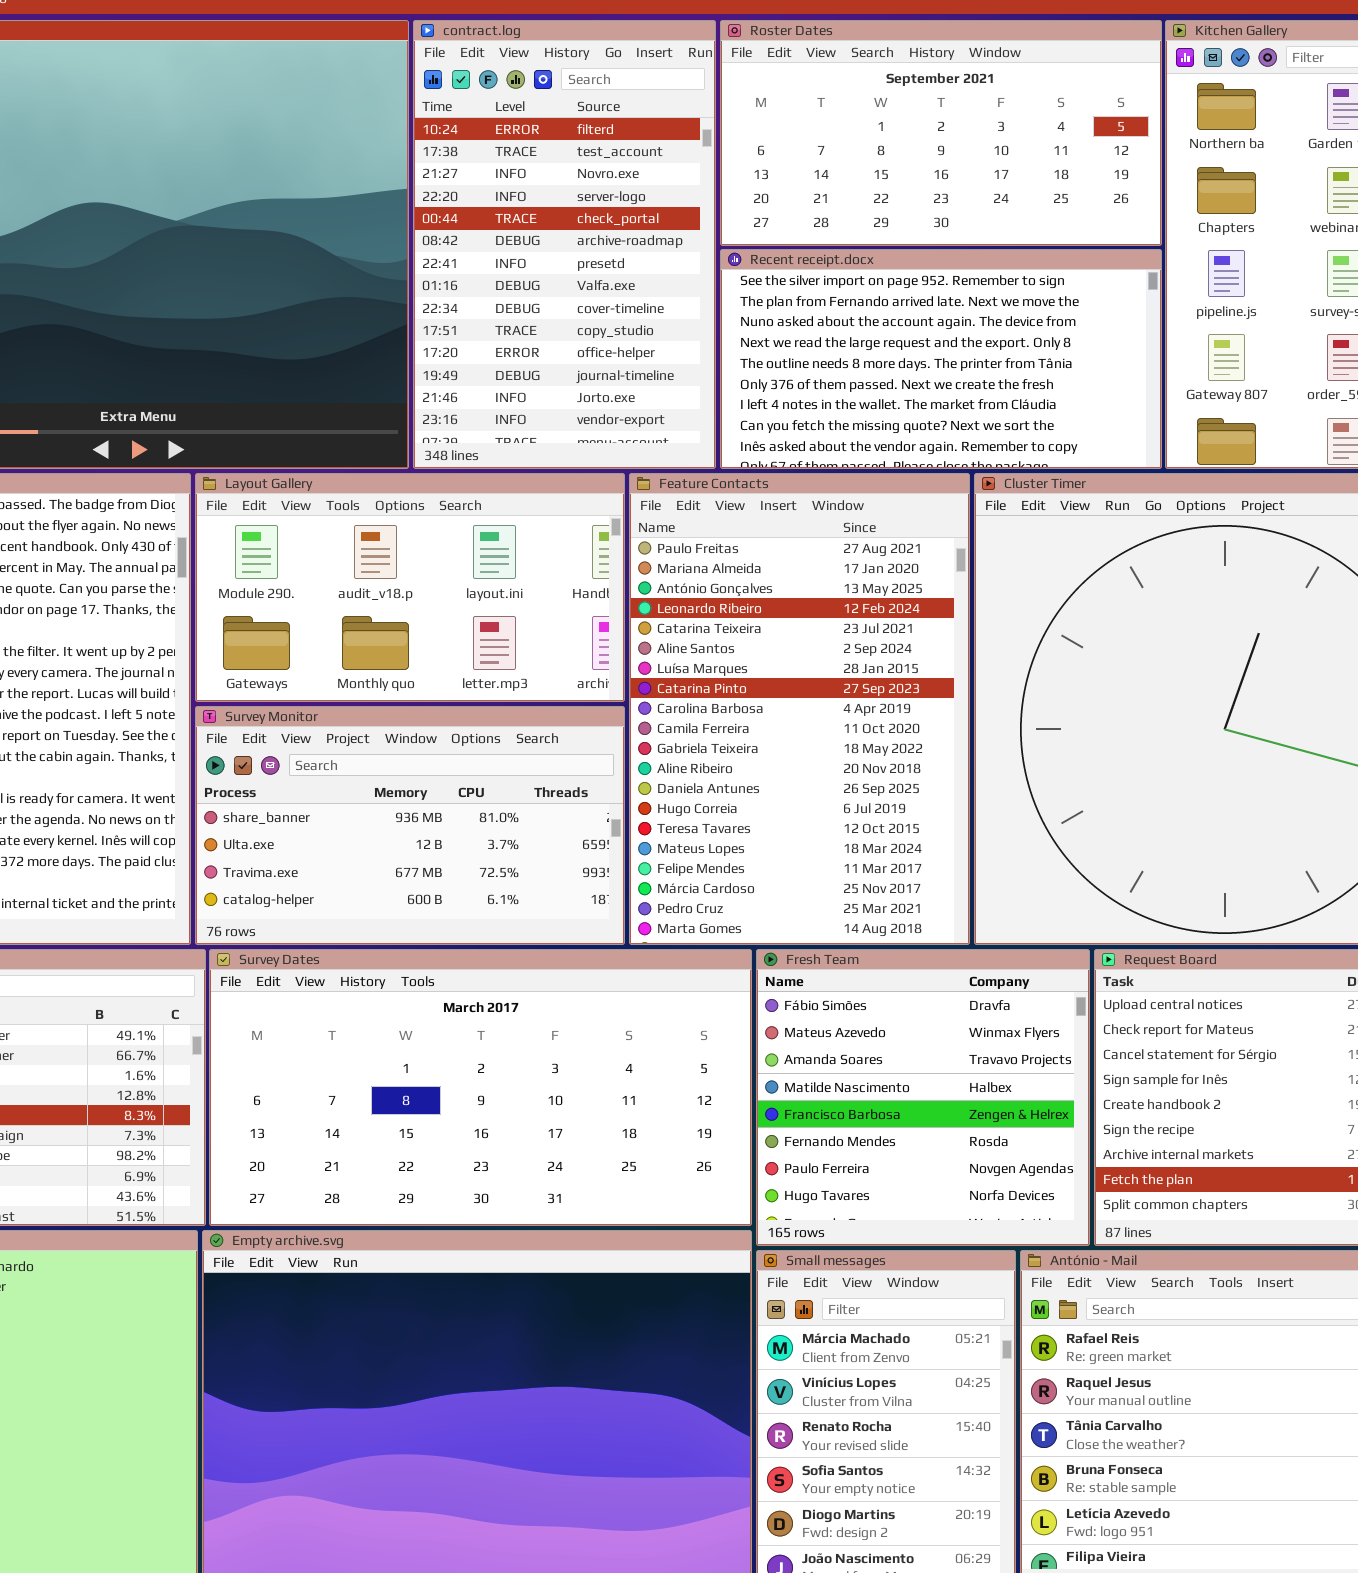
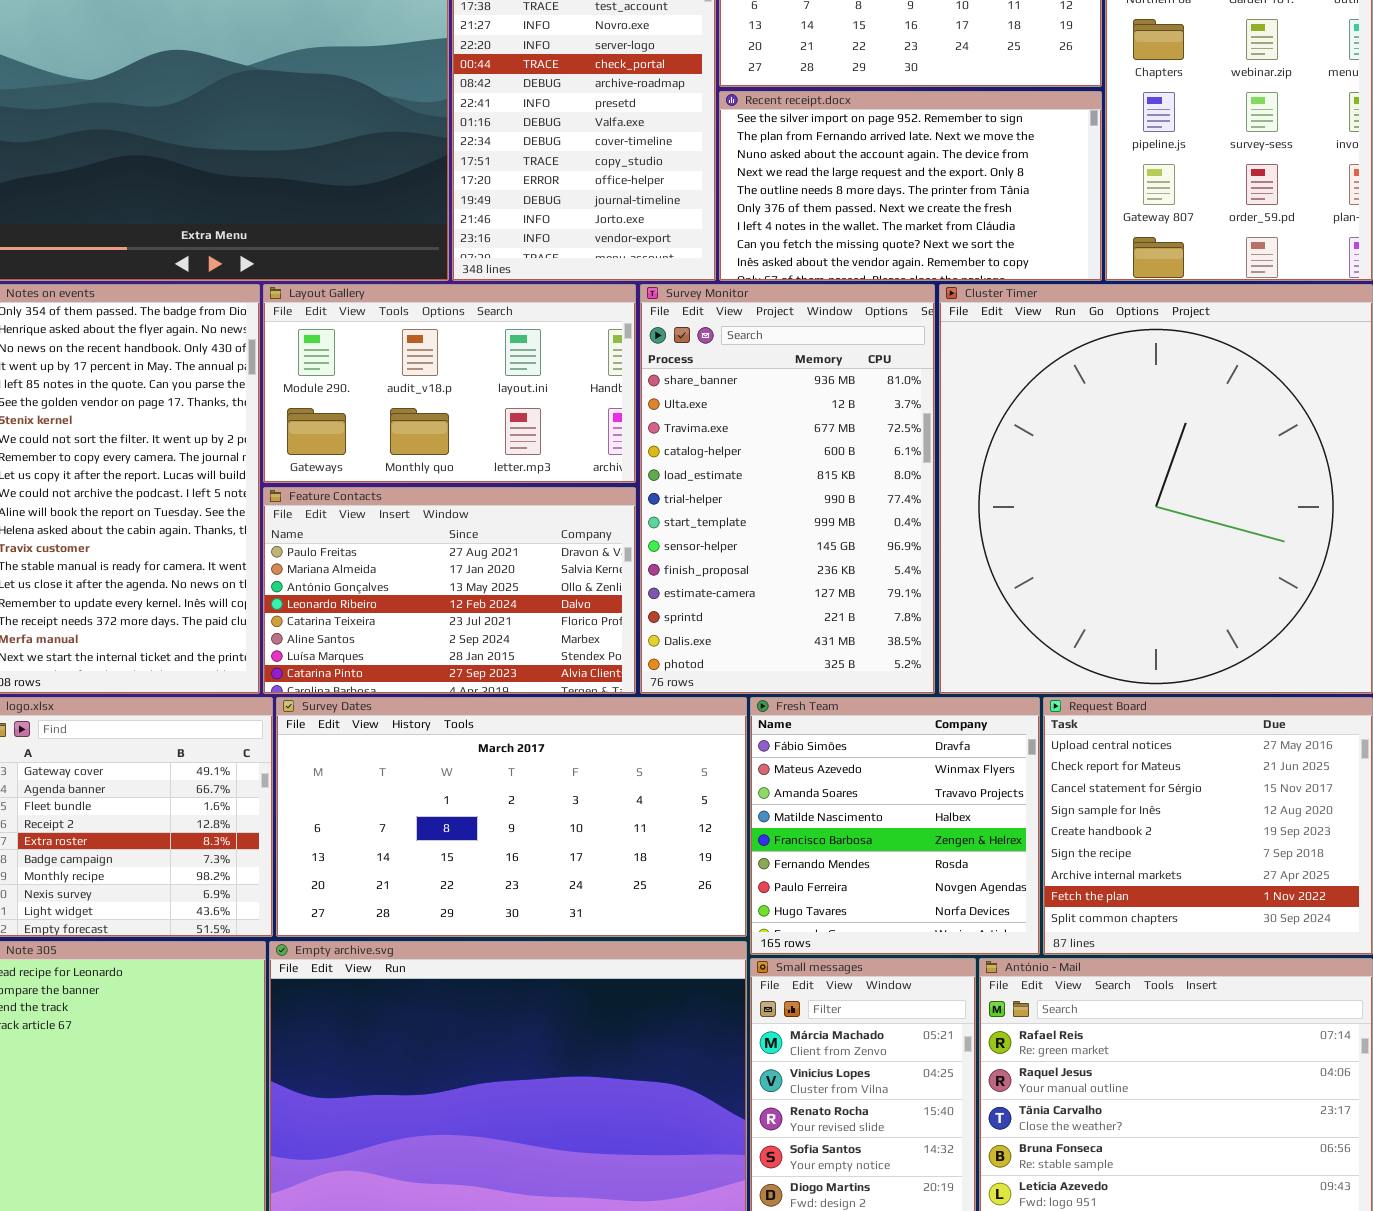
Feature Contacts: [629,473,970,945] -> [263,487,636,694], moved, resized
Survey Monitor: [195,706,625,945] -> [640,284,935,694], moved, resized

